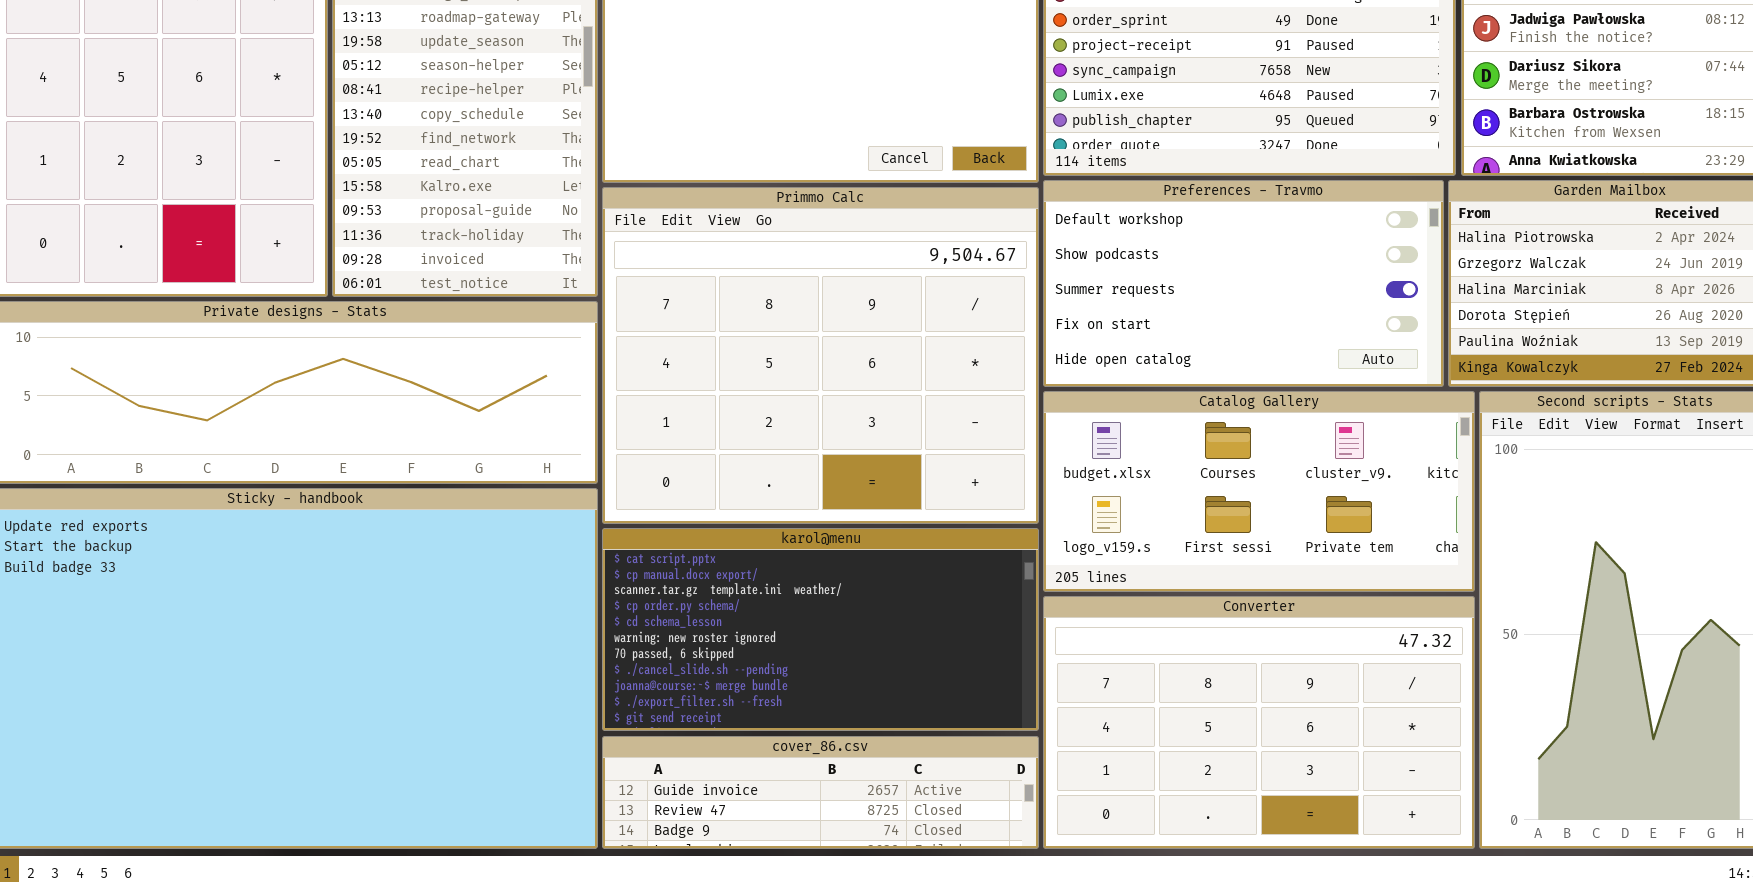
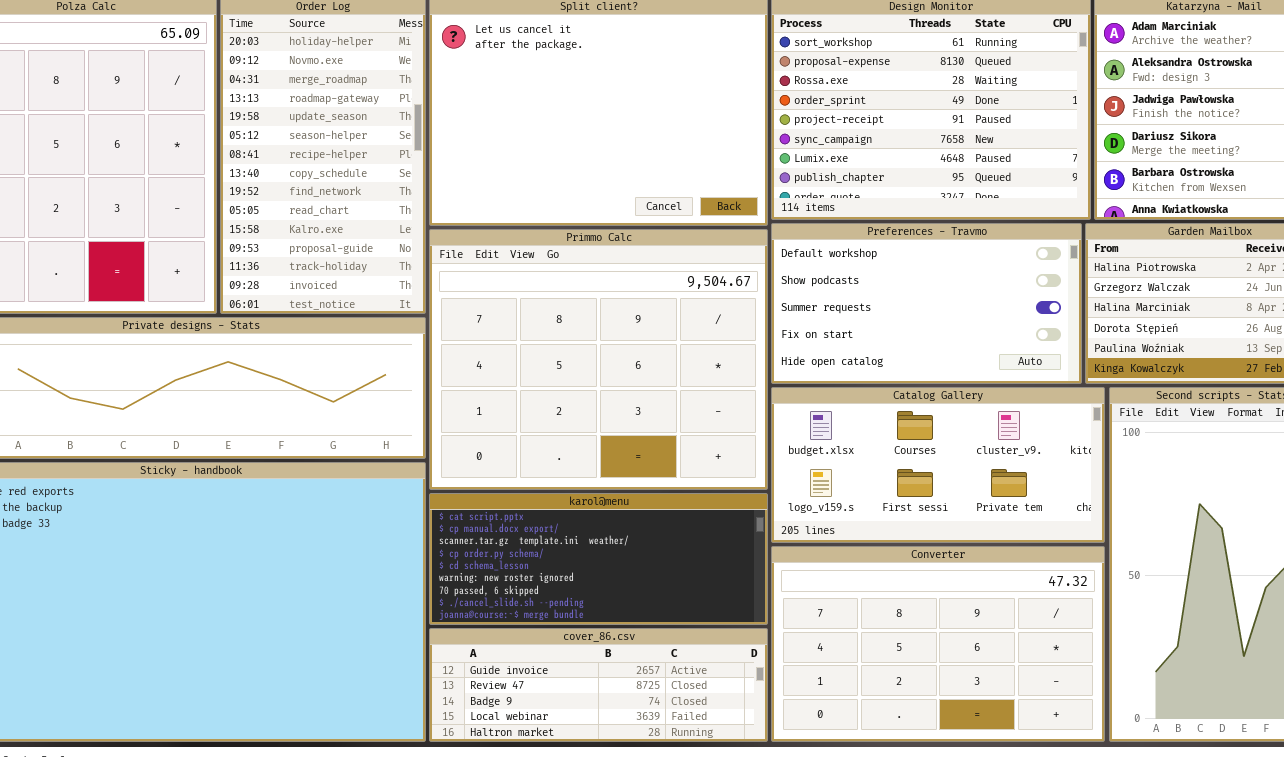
karol@menu: [602,528,1039,731] -> [429,493,768,625], resized
cover_86.csv: [602,736,1039,849] -> [429,628,768,742], resized

